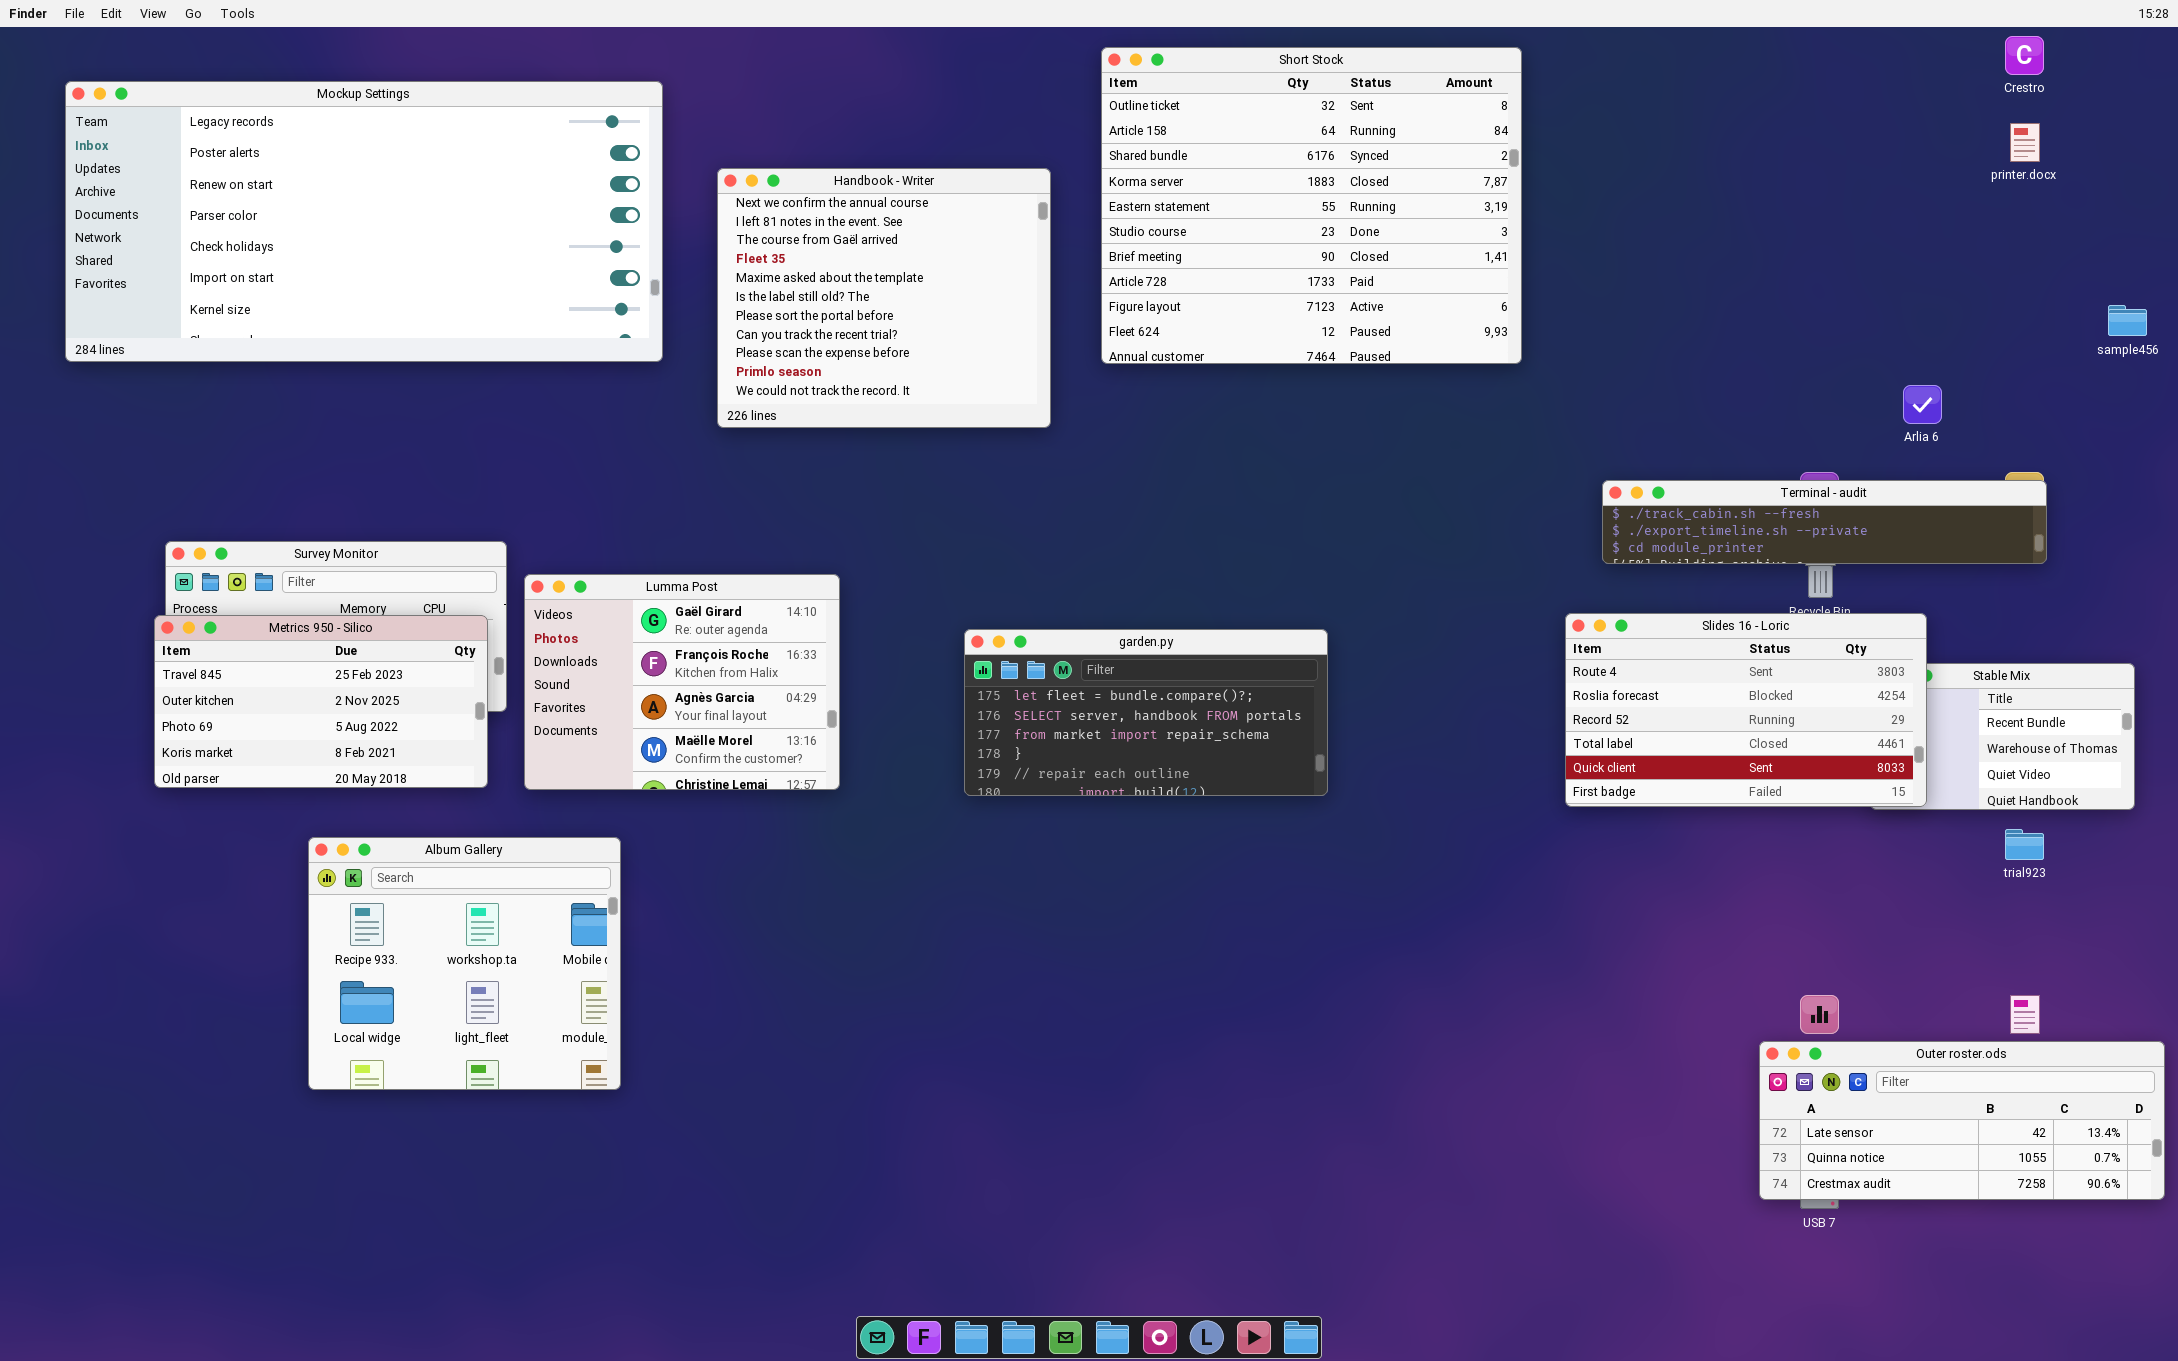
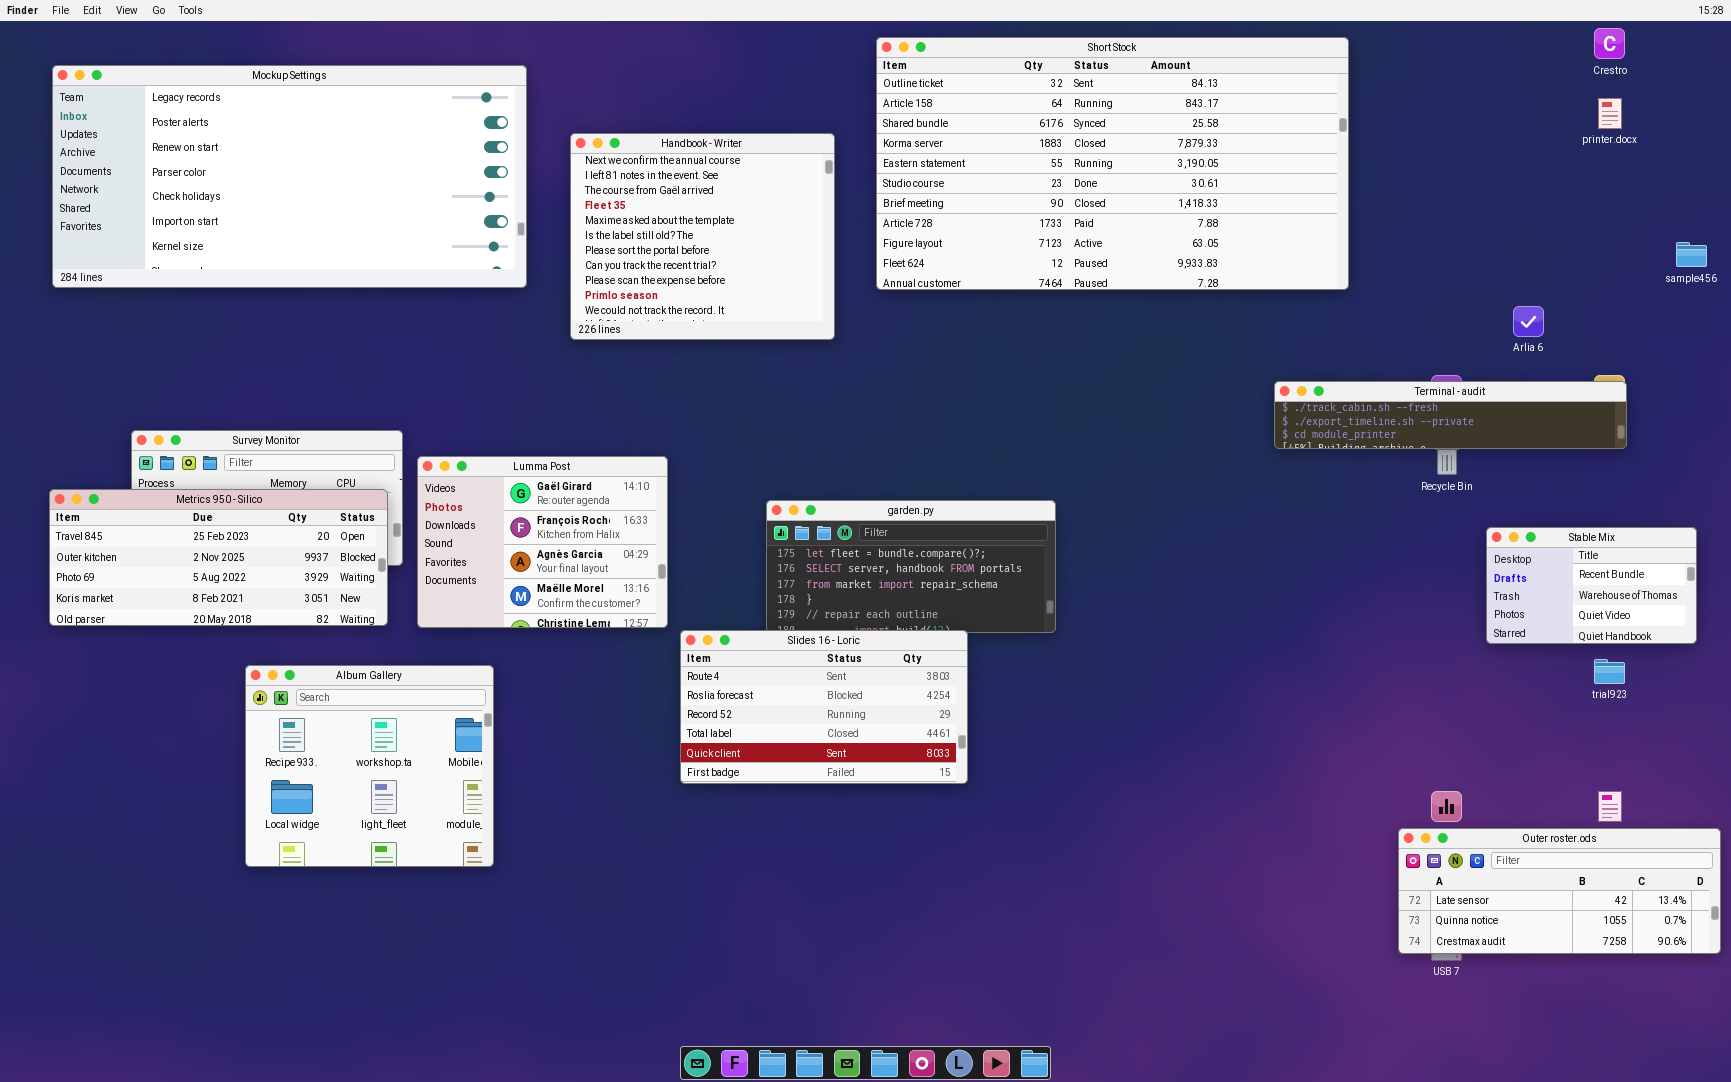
Short Stock: [1101,47,1522,364] -> [876,37,1349,290], resized
Slides 16 - Loric: [1565,613,1927,807] -> [680,630,968,784], moved
Metrics 950 - Silico: [154,615,488,788] -> [49,489,388,626], resized

